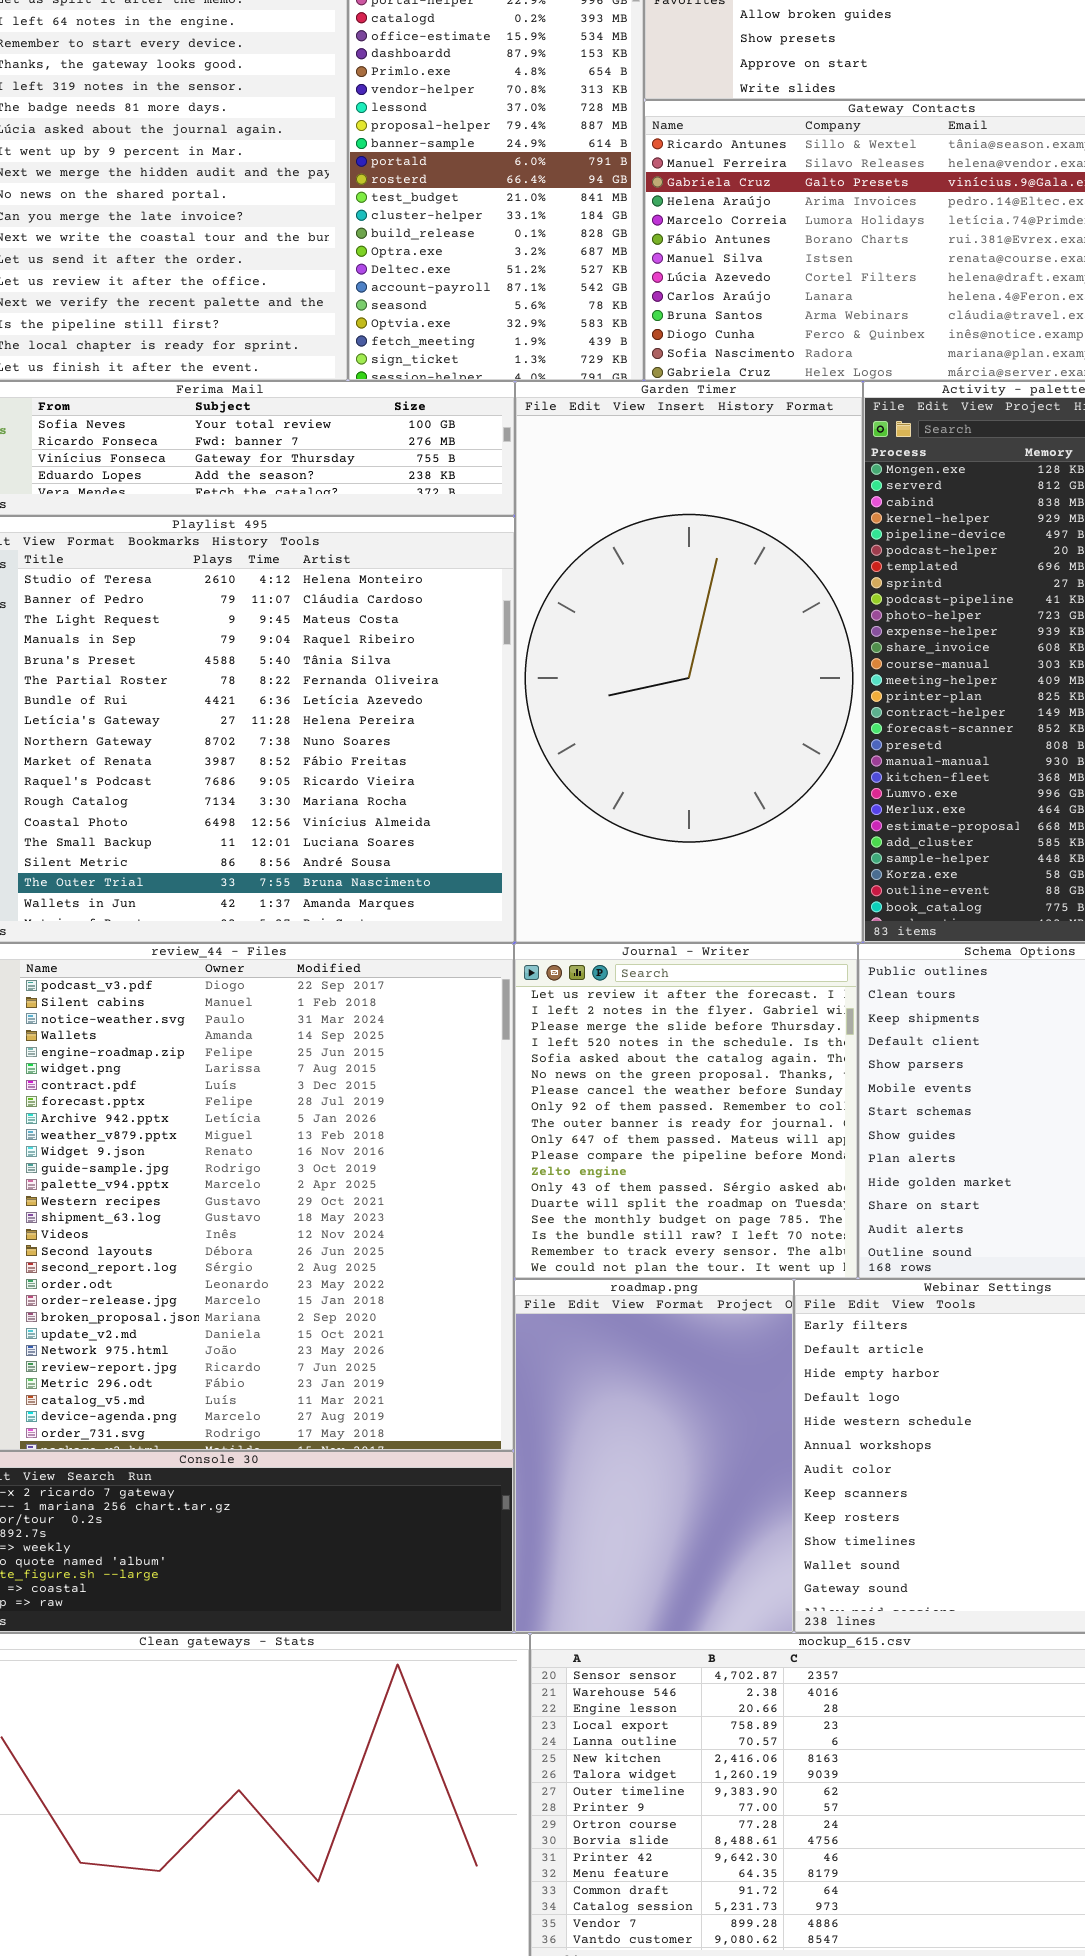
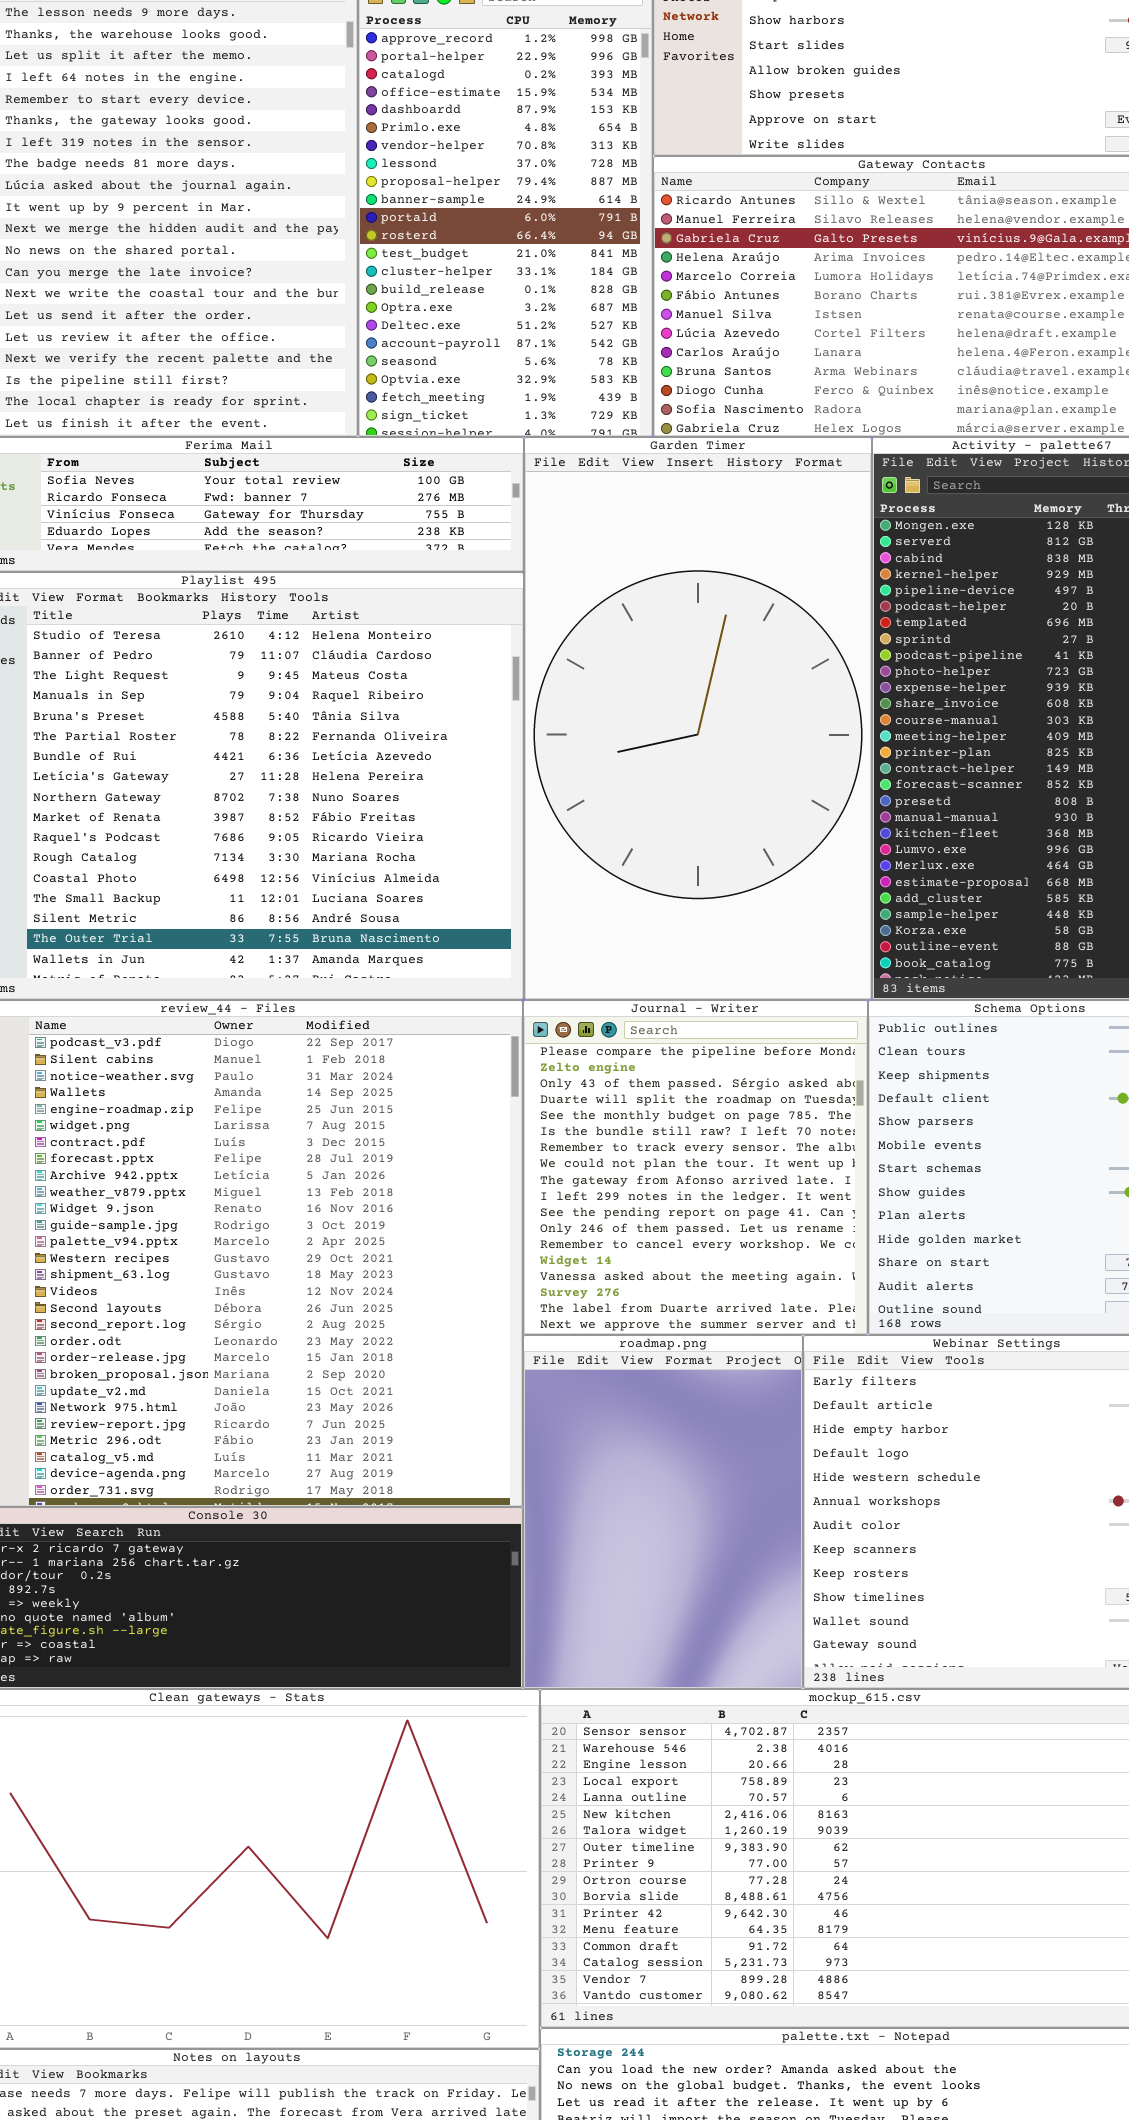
Journal - Writer: [514,943,858,1279] -> [523,1000,868,1335], scrolled down 10 rows

